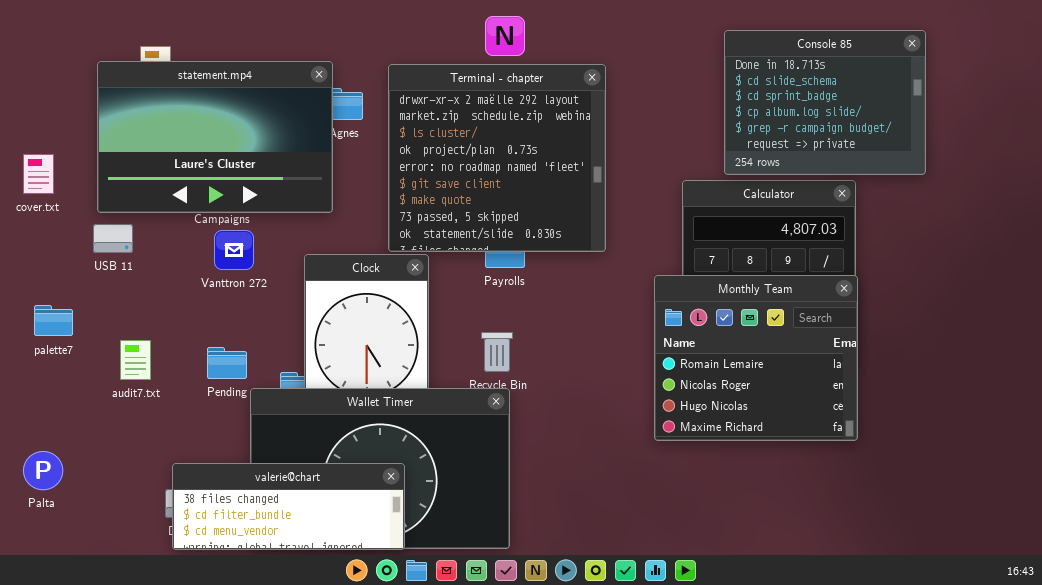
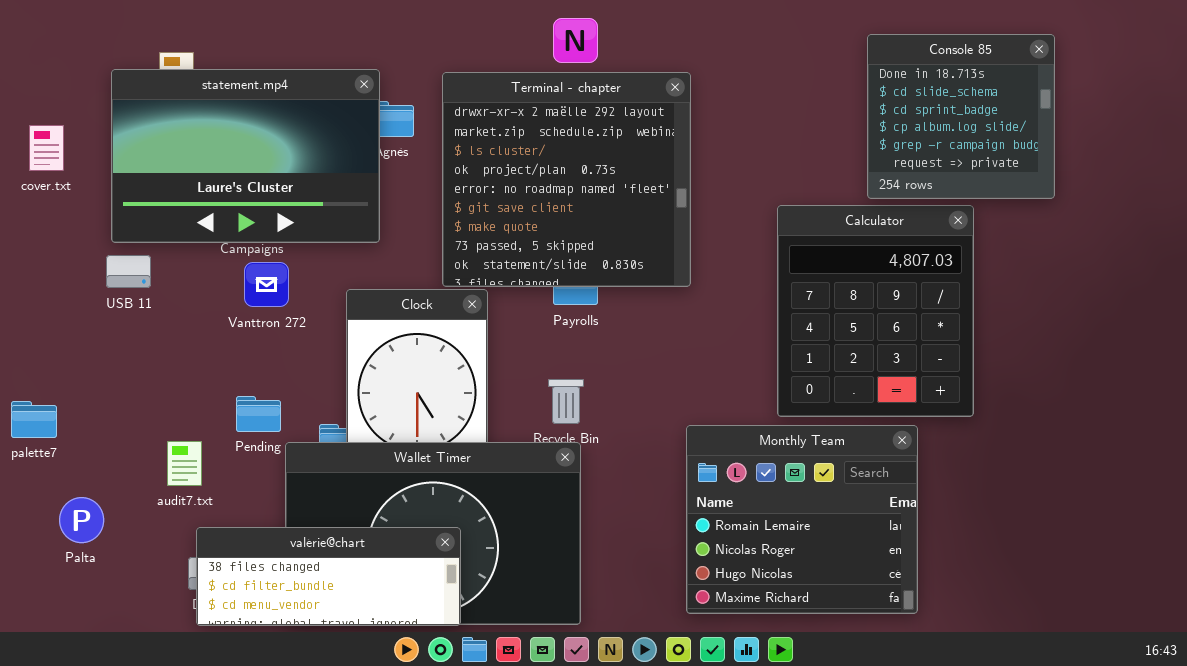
Console 85: [724,30,926,175] -> [867,34,1055,199], resized
cover.txt: [23,154,54,194] -> [29,125,64,171], moved
Monthly Team: [654,275,858,441] -> [686,425,918,614], moved
palette7: [34,305,73,336] -> [11,401,57,438], moved
audit7.txt: [120,340,151,380] -> [167,441,202,486], moved
Palta: [23,451,63,490] -> [59,497,104,543], moved

